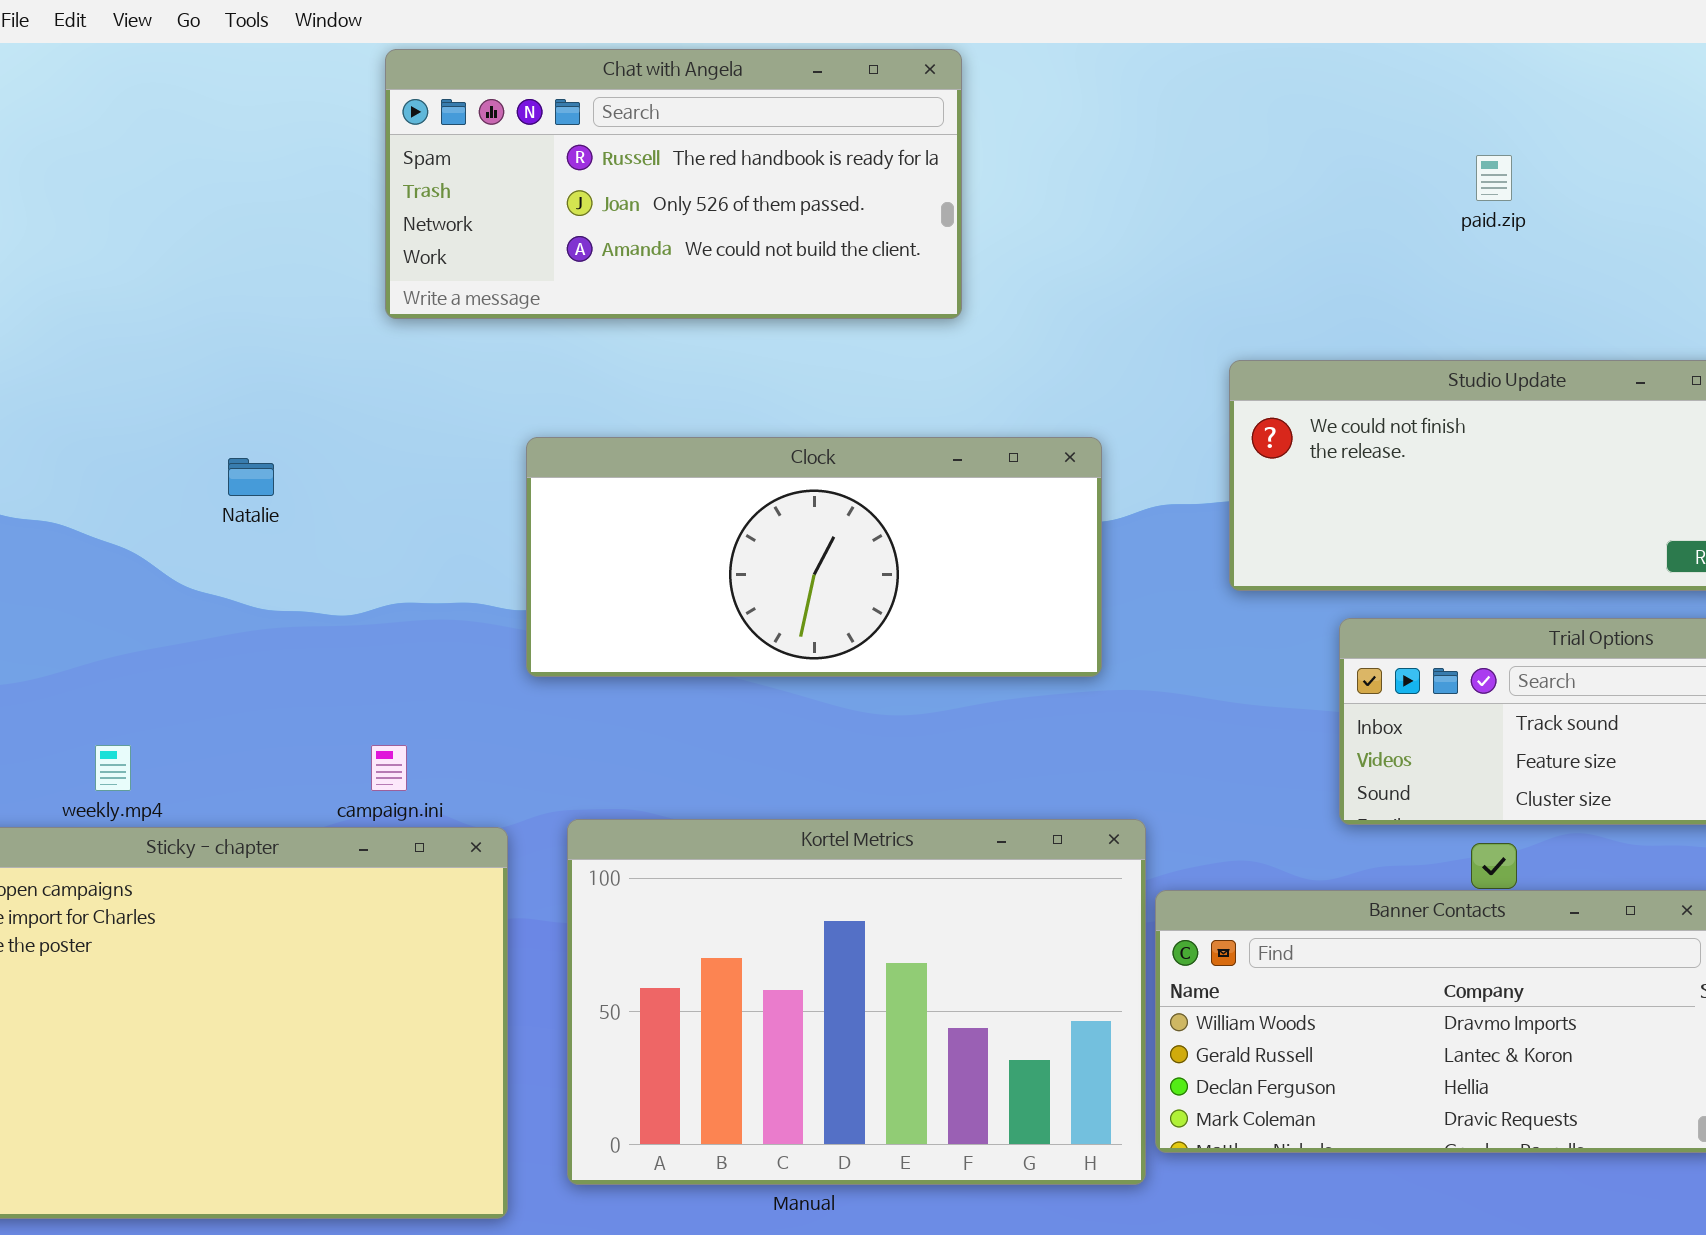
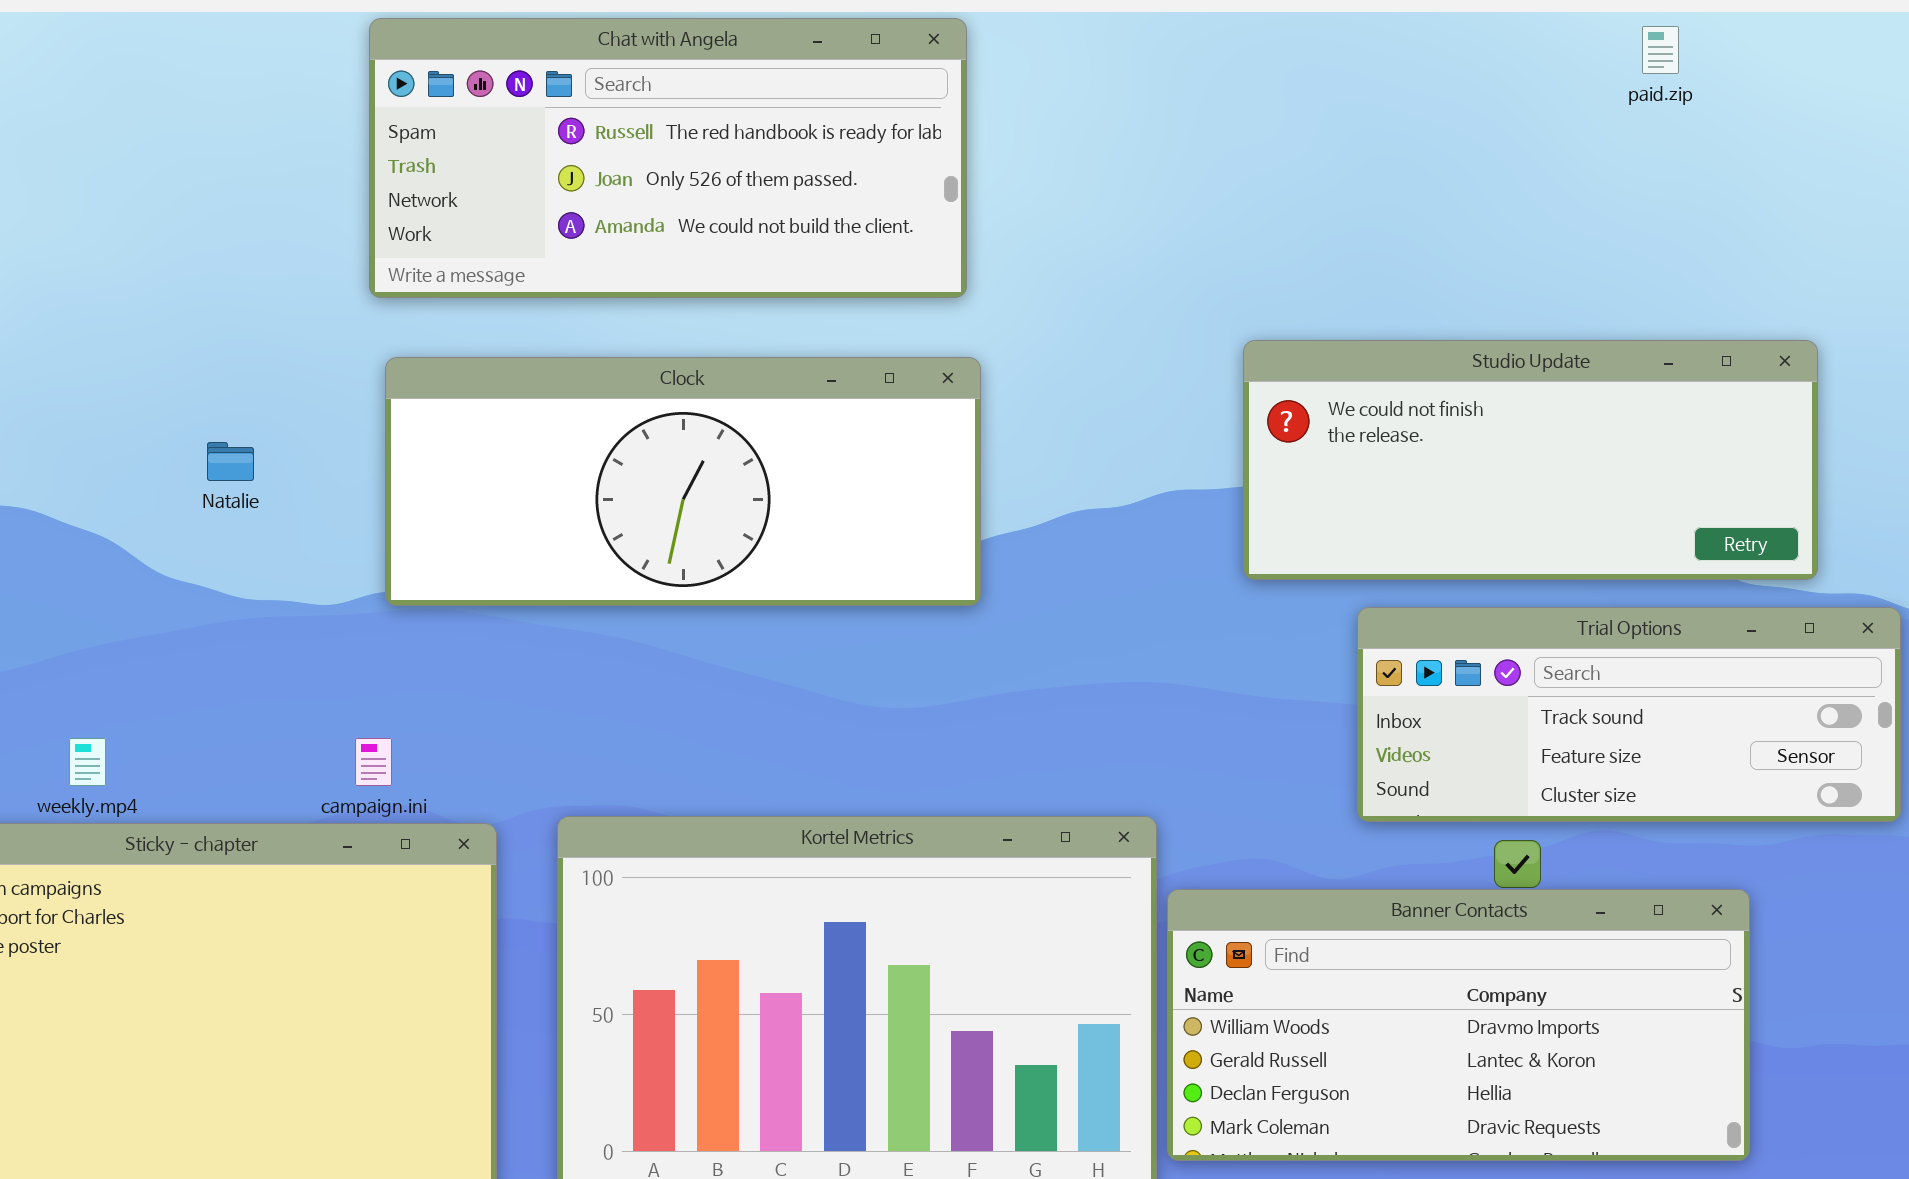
paid.zip: [1476,155,1512,201] -> [1642,26,1679,74], moved
Clock: [526,437,1102,677] -> [385,357,981,606], moved

